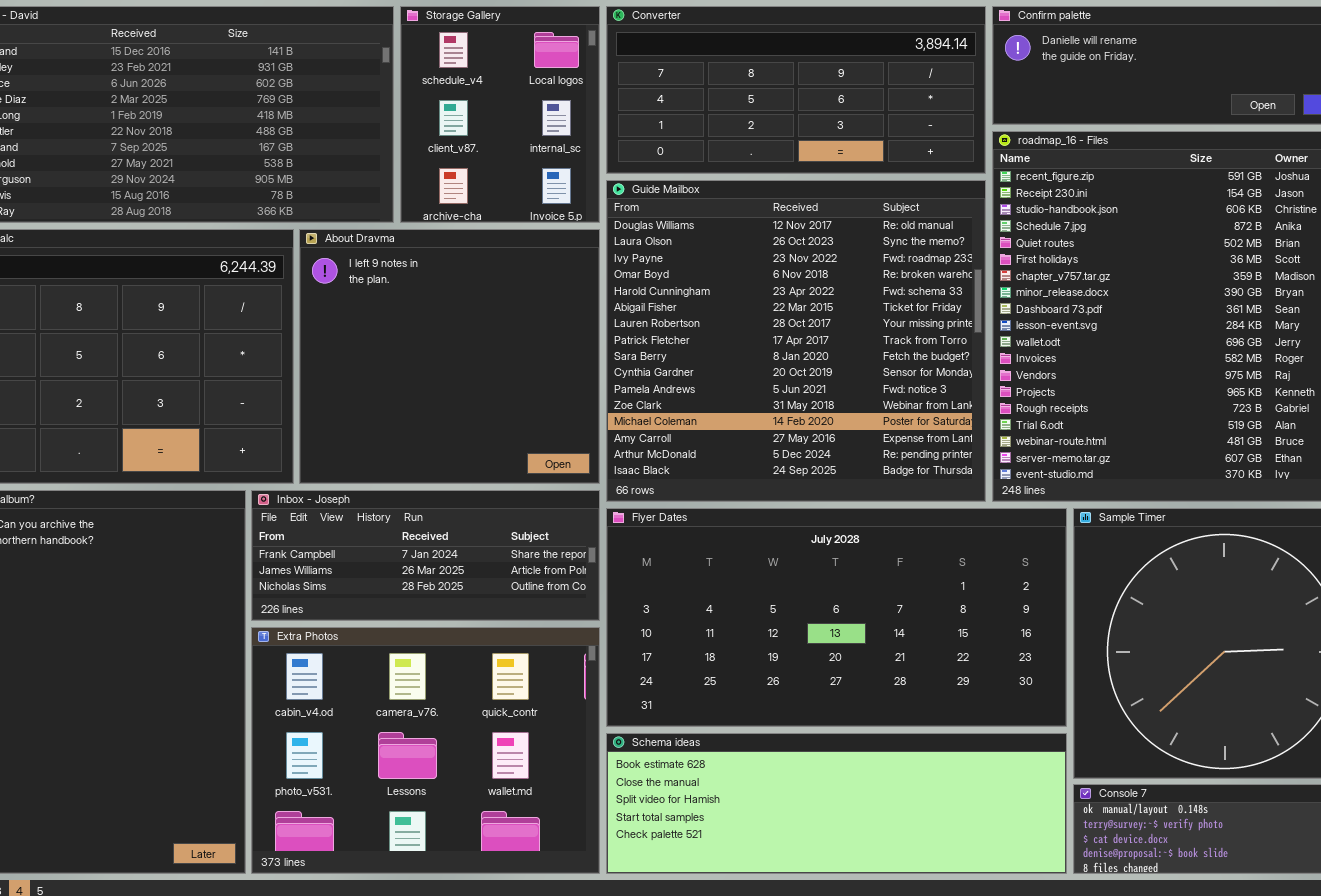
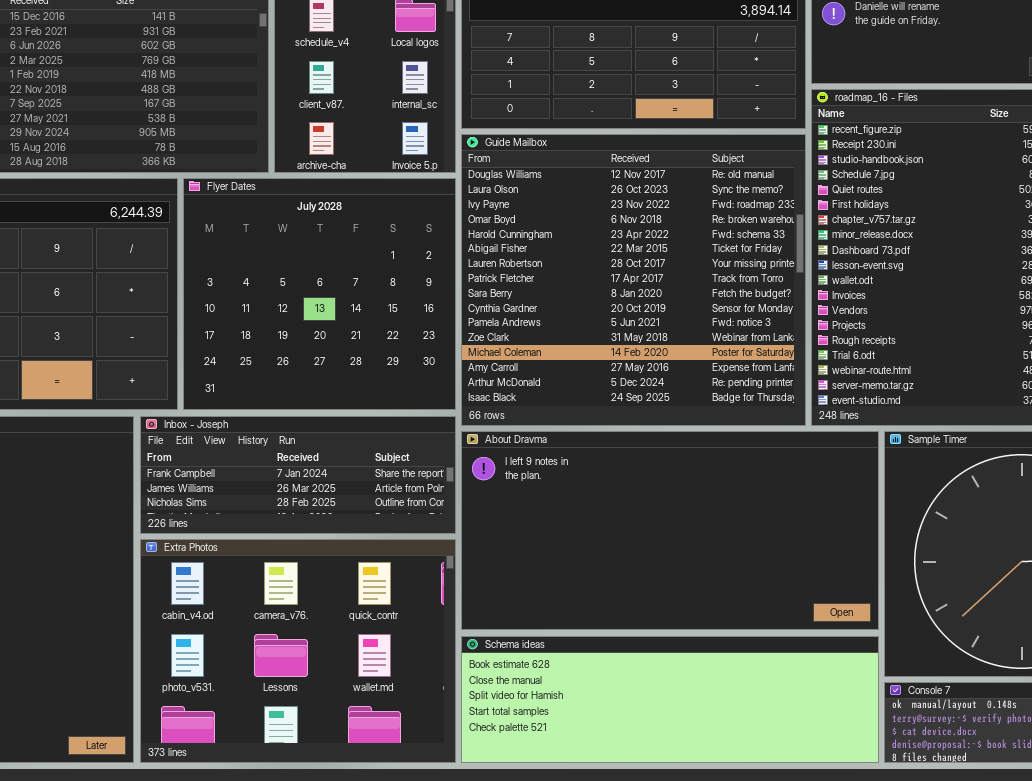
About Dravma: [299,229,600,484] -> [461,431,879,630], moved, resized
Flyer Dates: [606,508,1067,727] -> [183,178,456,410], moved, resized

